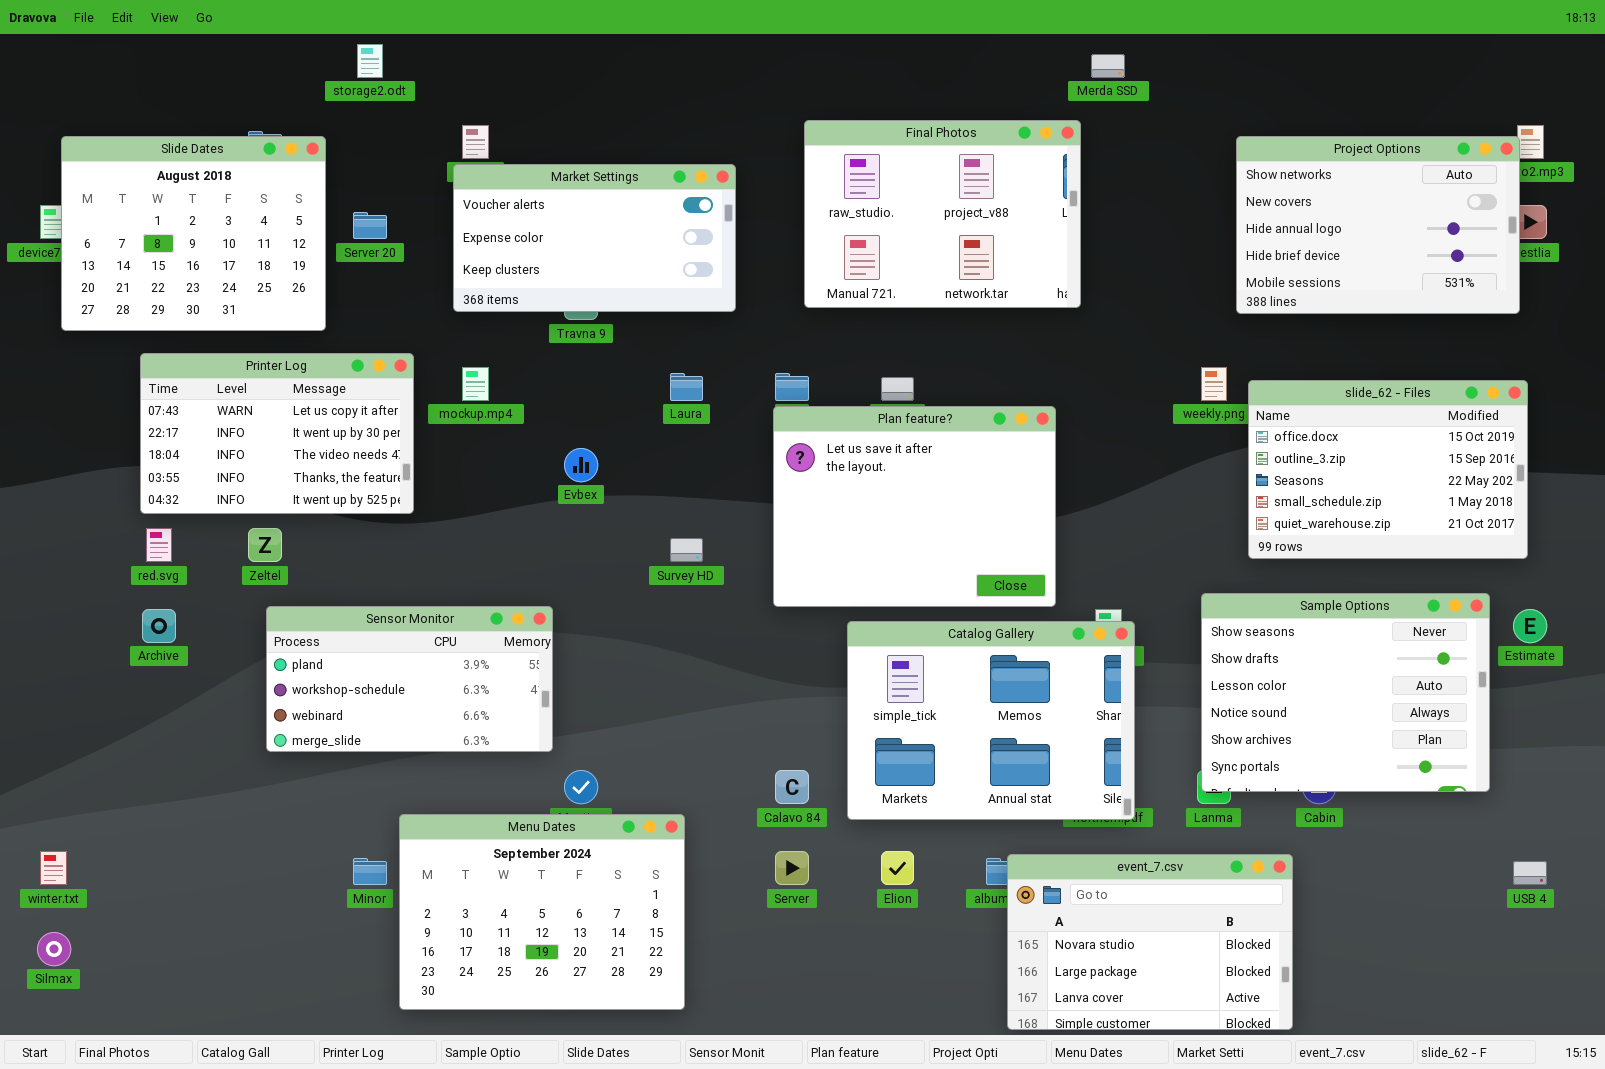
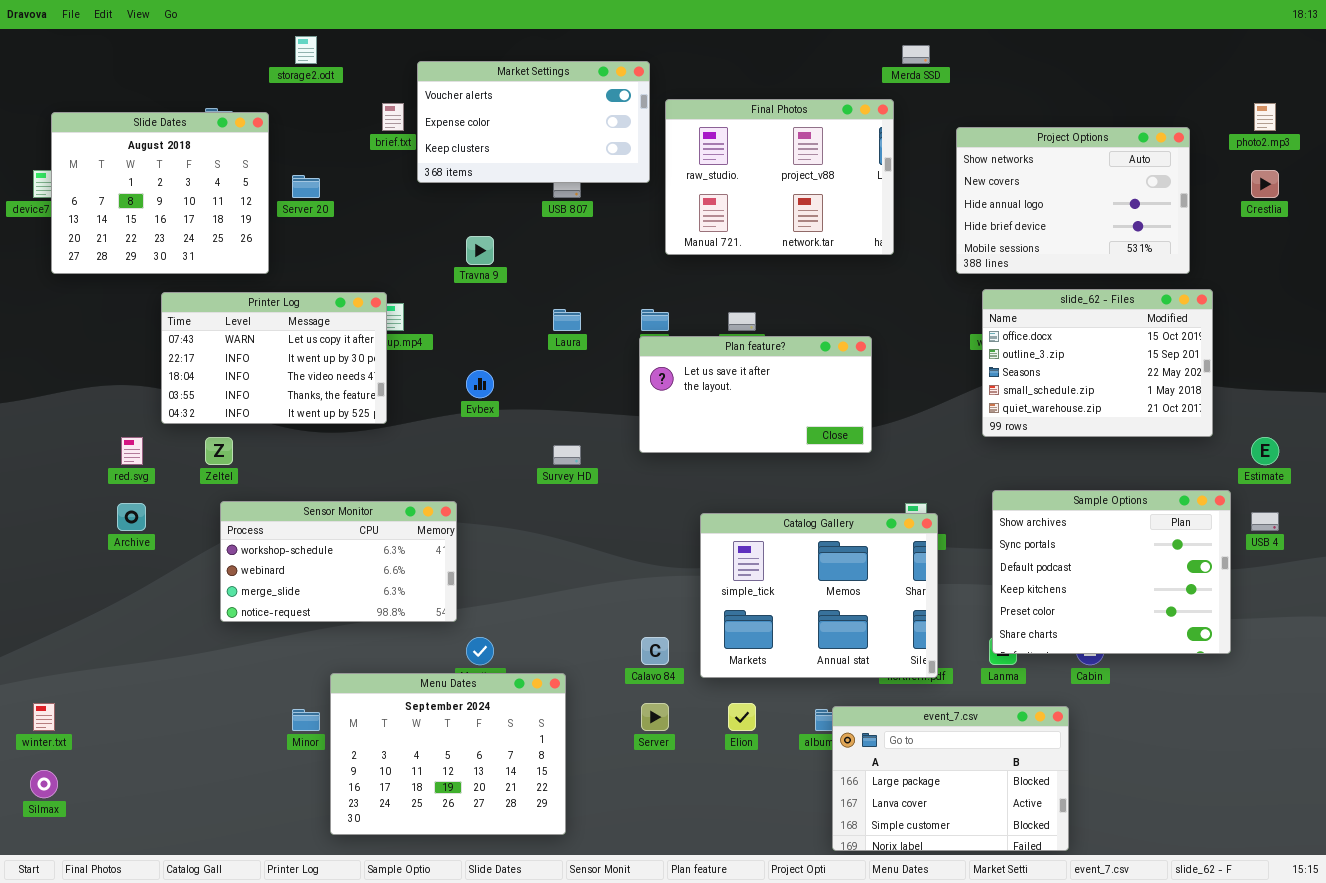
Project Options: [1236,136,1520,314] -> [956,127,1190,274], moved
Market Settings: [453,164,736,312] -> [417,61,650,183], moved
Printer Log: [140,353,414,514] -> [161,292,387,424], moved
slide_62 - Files: [1248,380,1528,559] -> [982,289,1213,437], moved
Plan feature?: [773,406,1056,607] -> [639,336,872,453], resized
Sample Options: [1201,593,1490,792] -> [992,490,1231,654], scrolled down 4 rows
Sensor Monitor: [266,606,553,752] -> [220,501,457,622], scrolled down 1 row
Estimate: [1513,609,1547,643] -> [1251,437,1279,465], moved
event_7.csv: [1007,854,1293,1030] -> [832,706,1069,851], scrolled down 1 row
USB 4: [1513,861,1547,885] -> [1251,512,1279,531], moved

